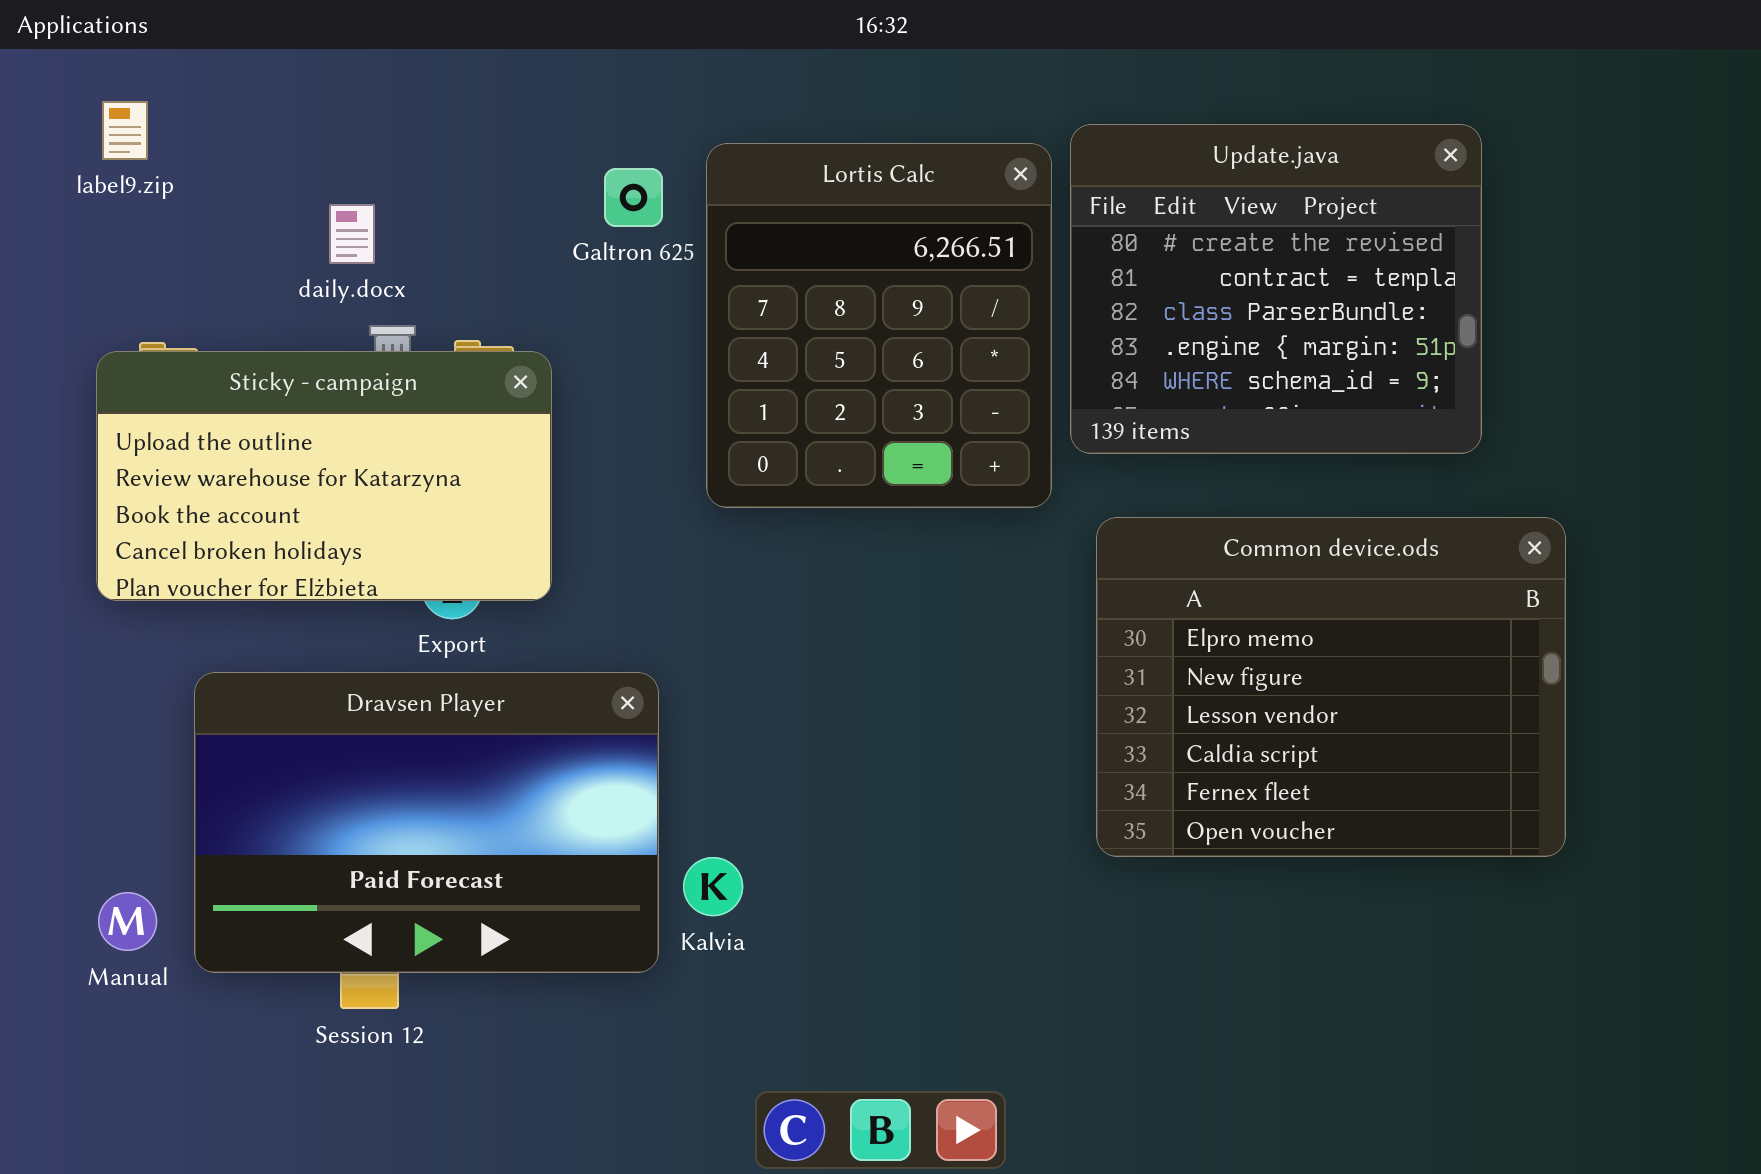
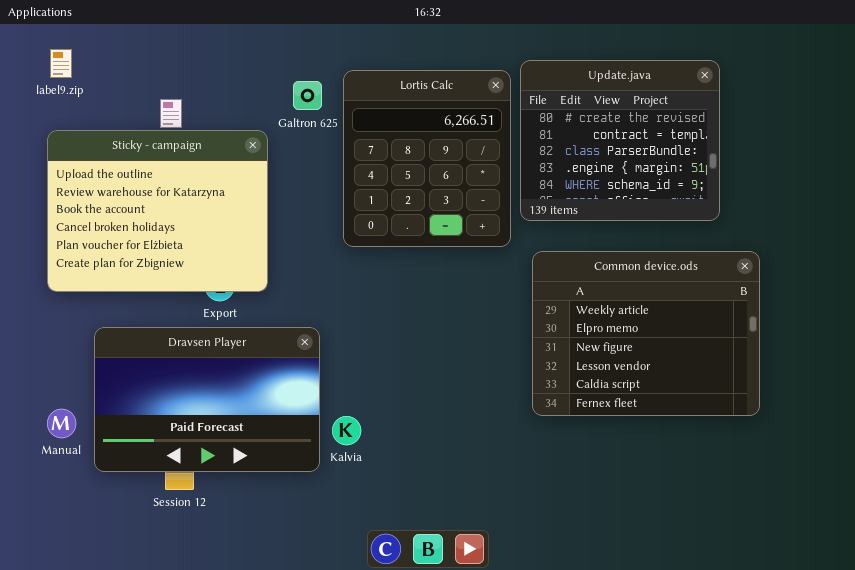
Sticky - campaign: [96,351,552,601] -> [47,130,268,292], resized
Common device.ods: [1096,517,1566,857] -> [532,251,760,416], scrolled up 1 row
Manual: [98,892,157,951] -> [47,409,76,438], moved

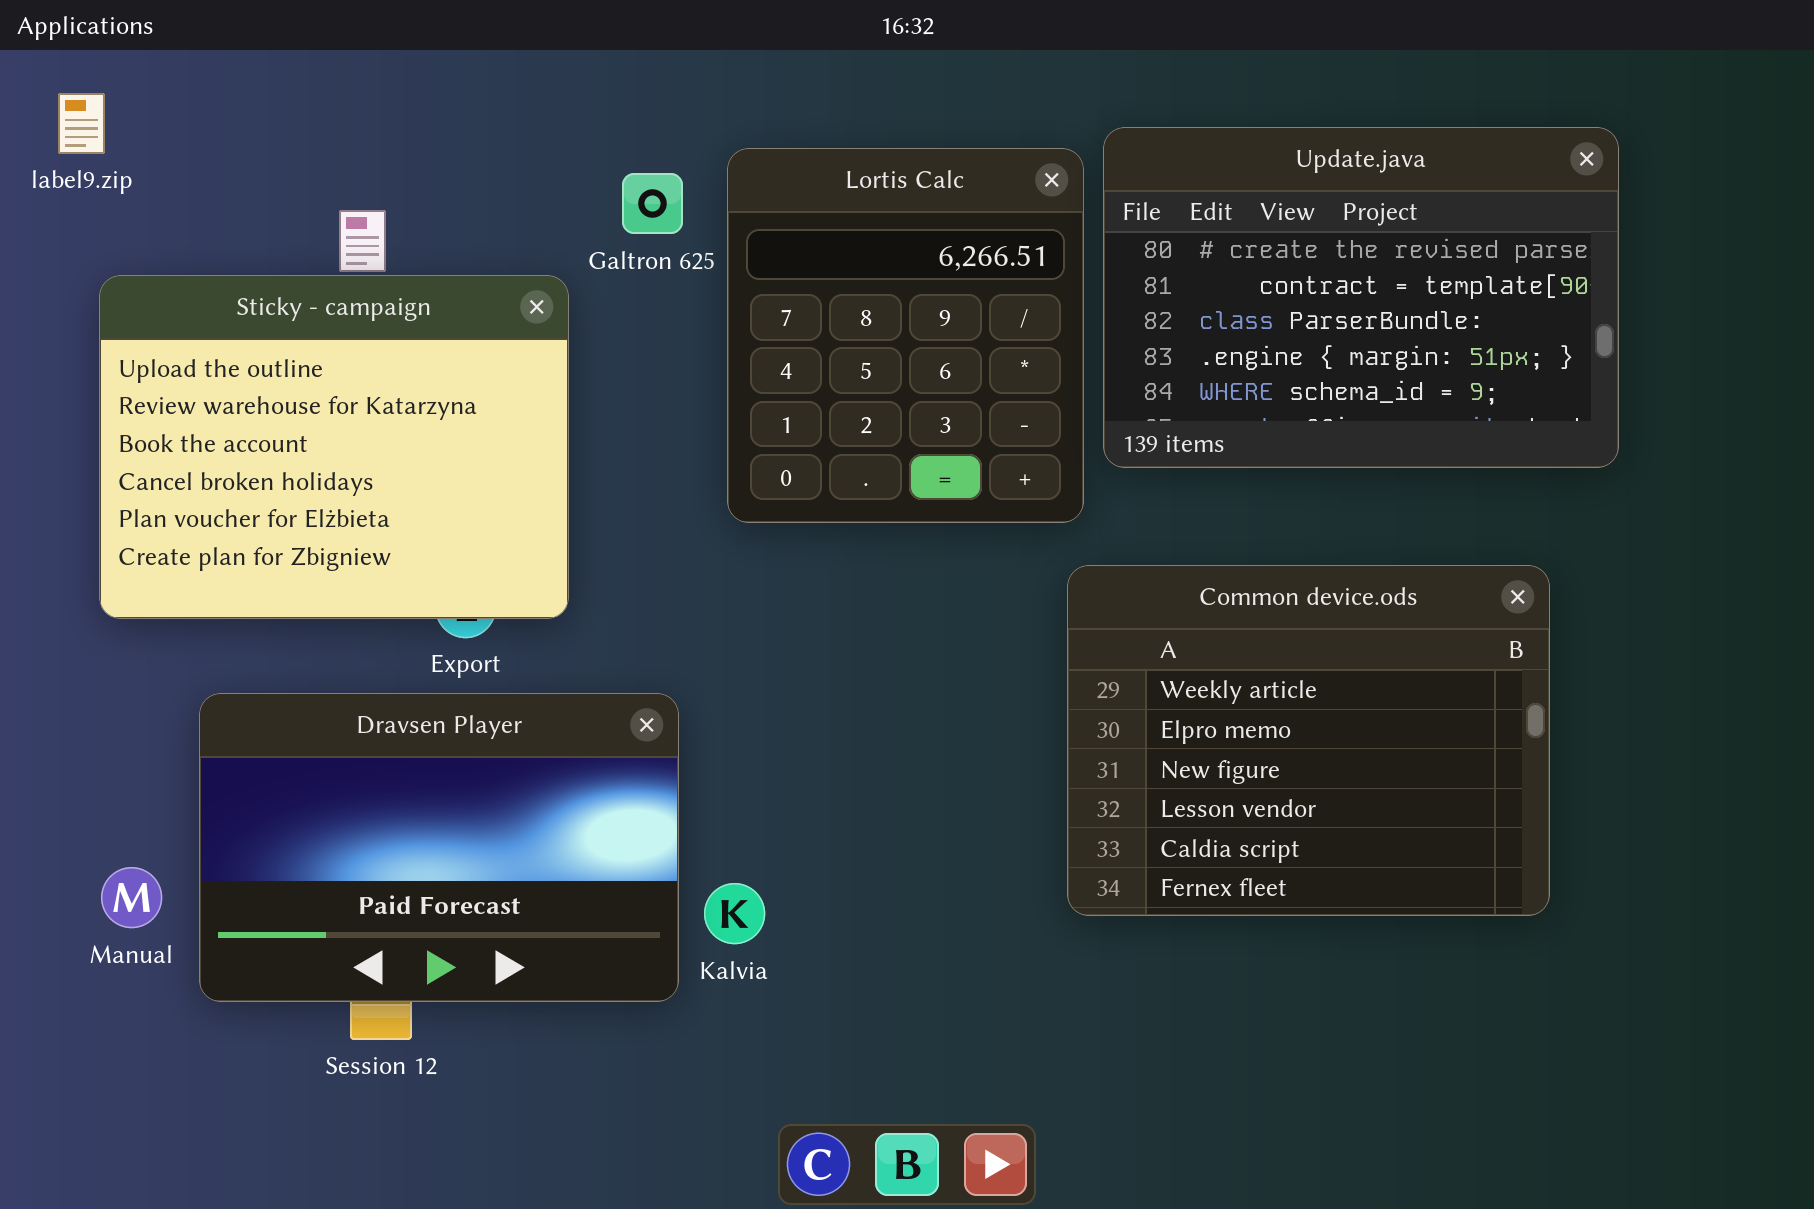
label9.zip: [50,49,72,78] -> [58,93,105,154], moved
Update.java: [520,60,720,221] -> [1103,127,1619,468], resized
Common device.ods: [532,251,760,416] -> [1067,565,1550,916], moved

